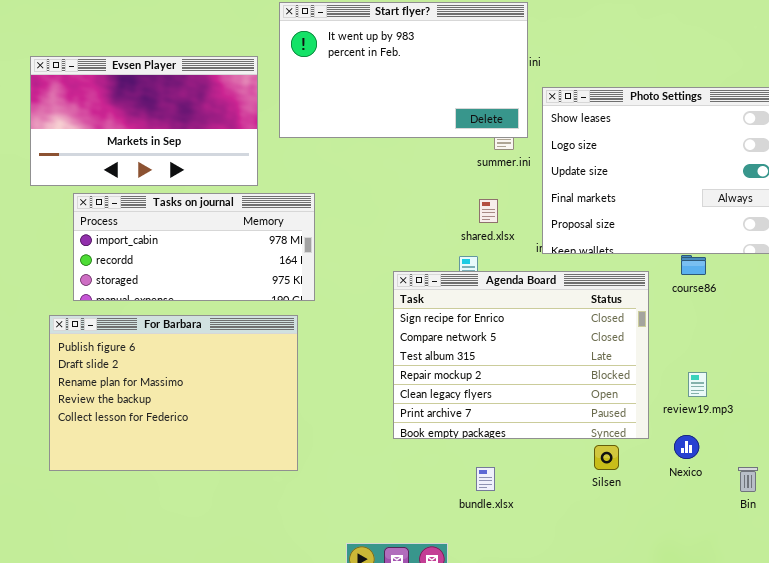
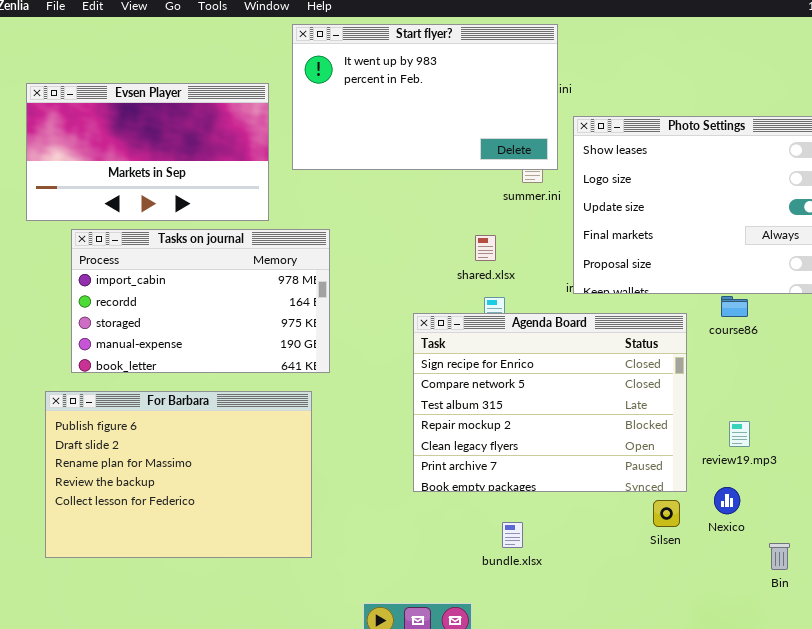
Tasks on journal: [73,193,315,301] -> [71,229,330,373], resized
shared.xlsx: [479,199,498,223] -> [475,235,496,261], moved
For Barbara: [49,315,298,471] -> [45,391,312,558], moved
Silsen: [594,445,619,470] -> [653,500,680,527], moved
Bin: [738,467,758,492] -> [769,543,790,570], moved

